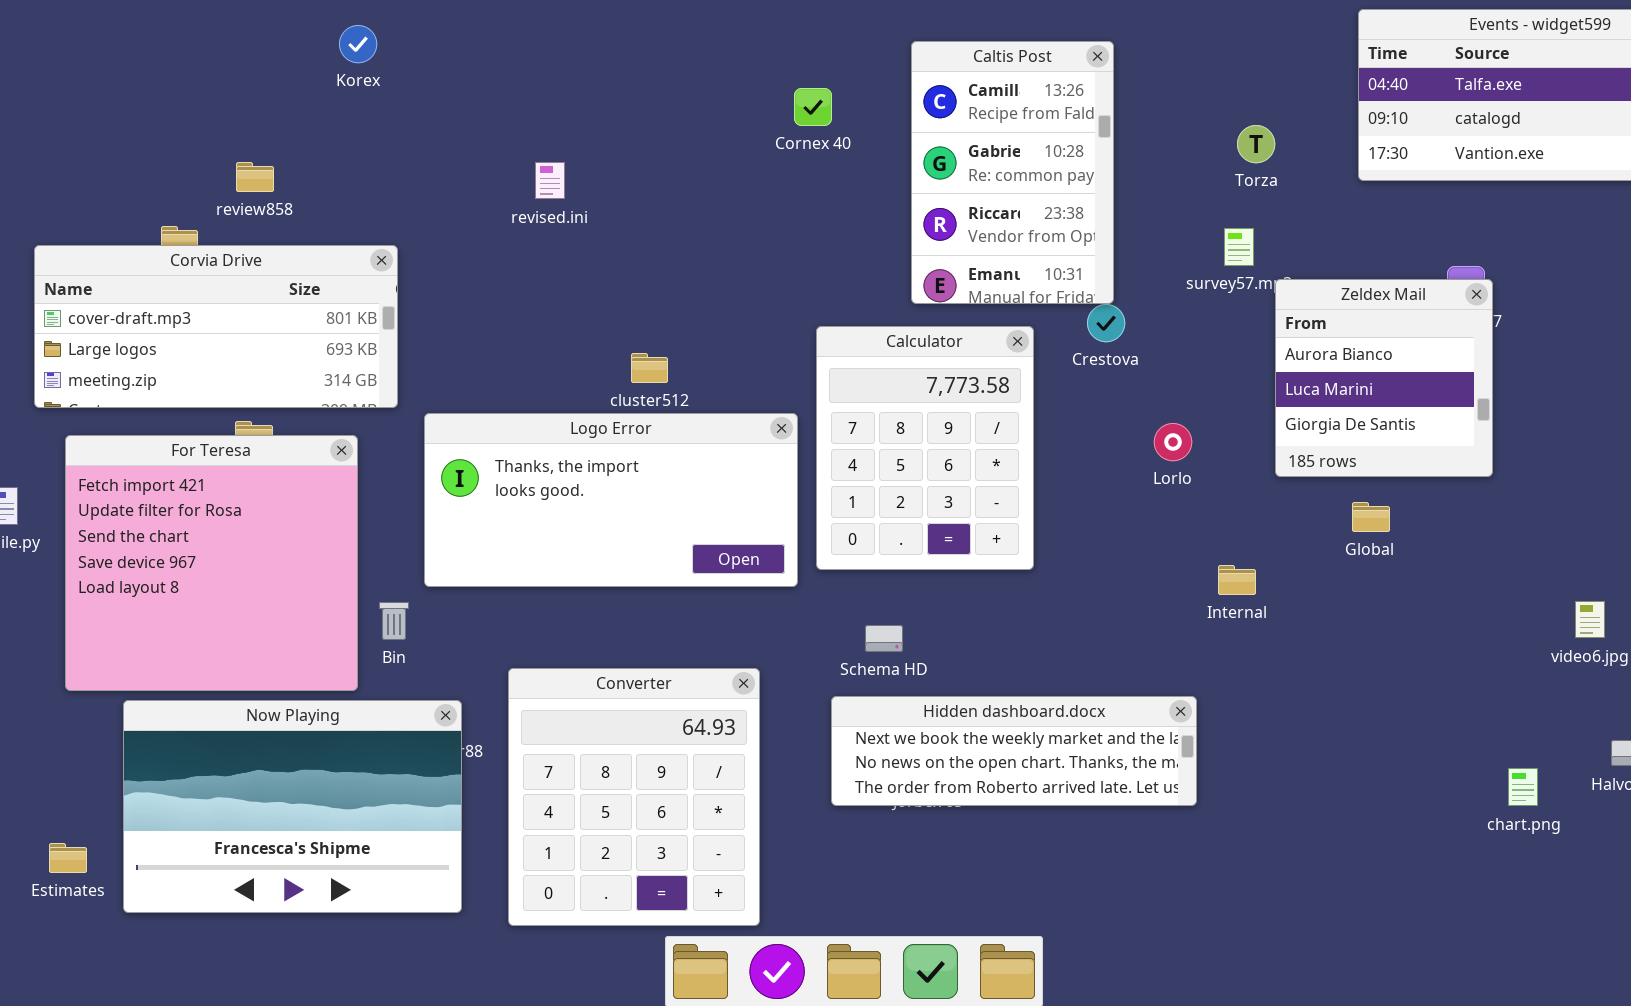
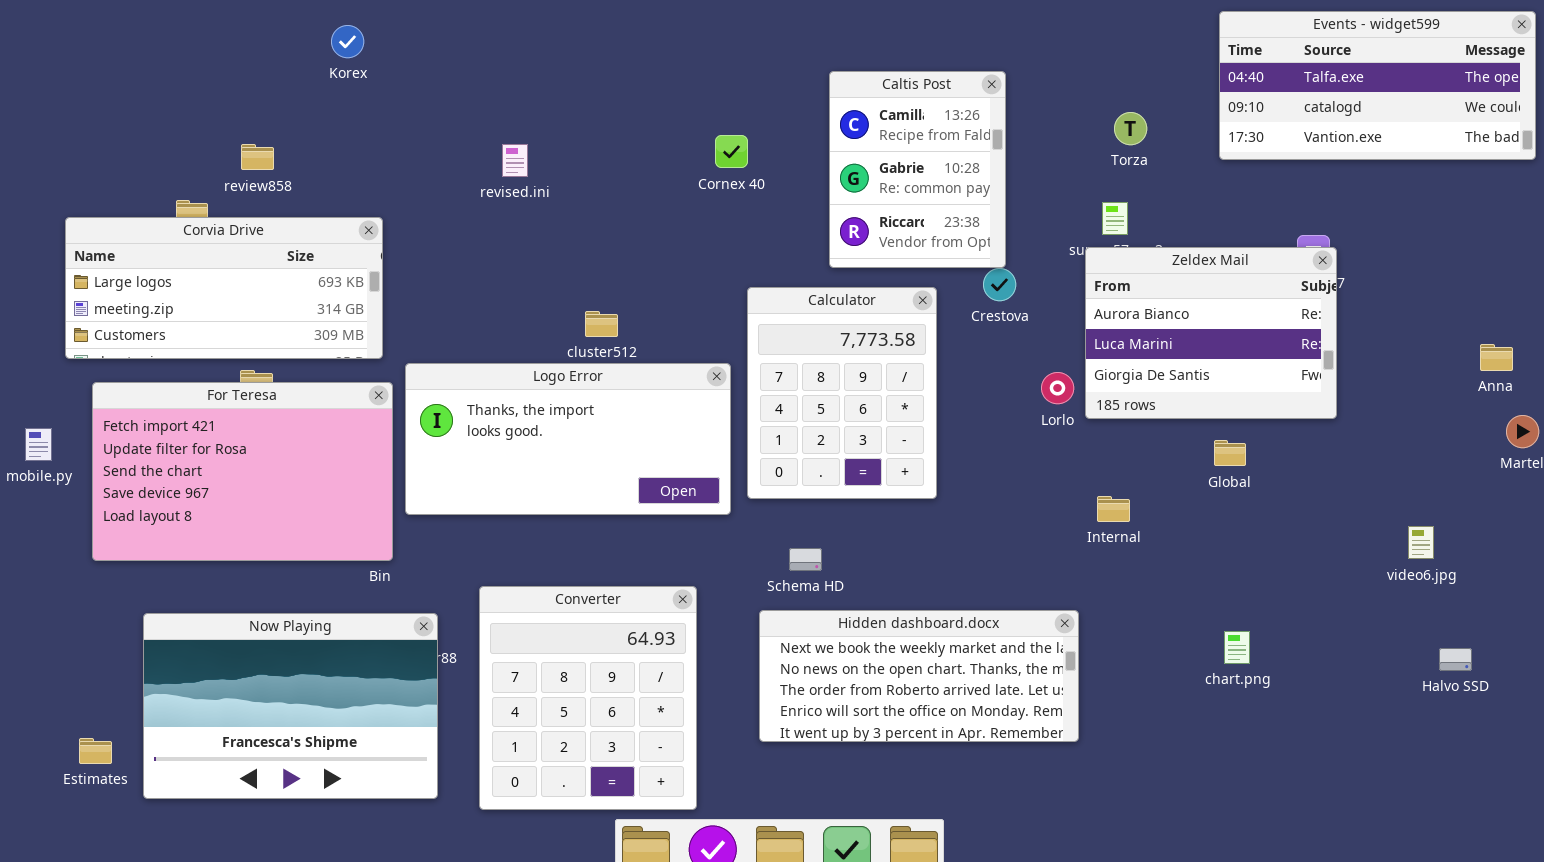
Caltis Post: [911,41,1114,304] -> [829,71,1006,268], resized
Cornex 40: [794,88,832,126] -> [715,135,748,168], moved
Corvia Drive: [34,245,398,408] -> [65,217,383,359], scrolled down 1 row
Zeldex Mail: [1275,279,1493,477] -> [1085,247,1337,419], resized
For Teresa: [65,435,358,691] -> [92,382,393,561], resized
Hidden dashboard.docx: [831,696,1197,806] -> [759,610,1079,742], resized
chart.png: [1508,768,1538,806] -> [1224,631,1250,664], moved

